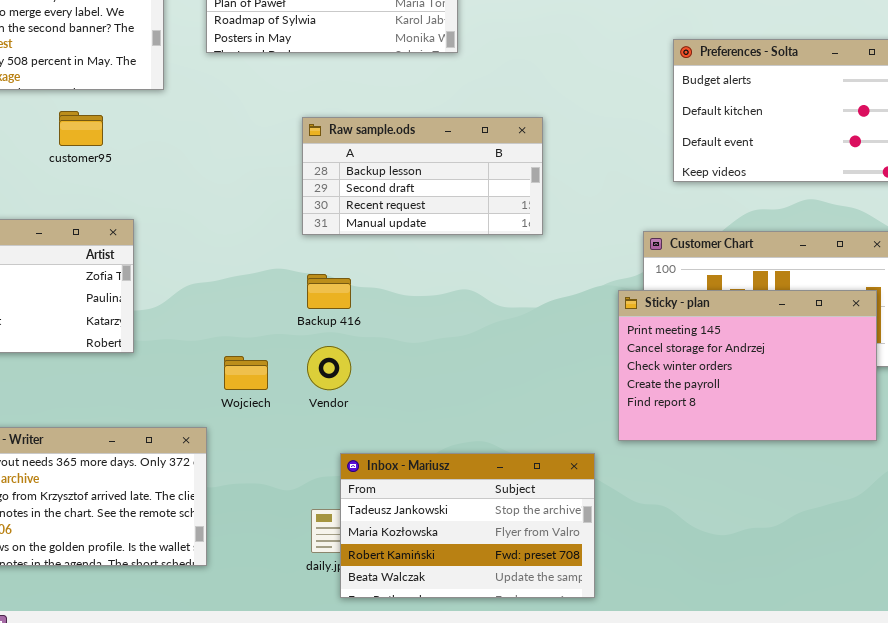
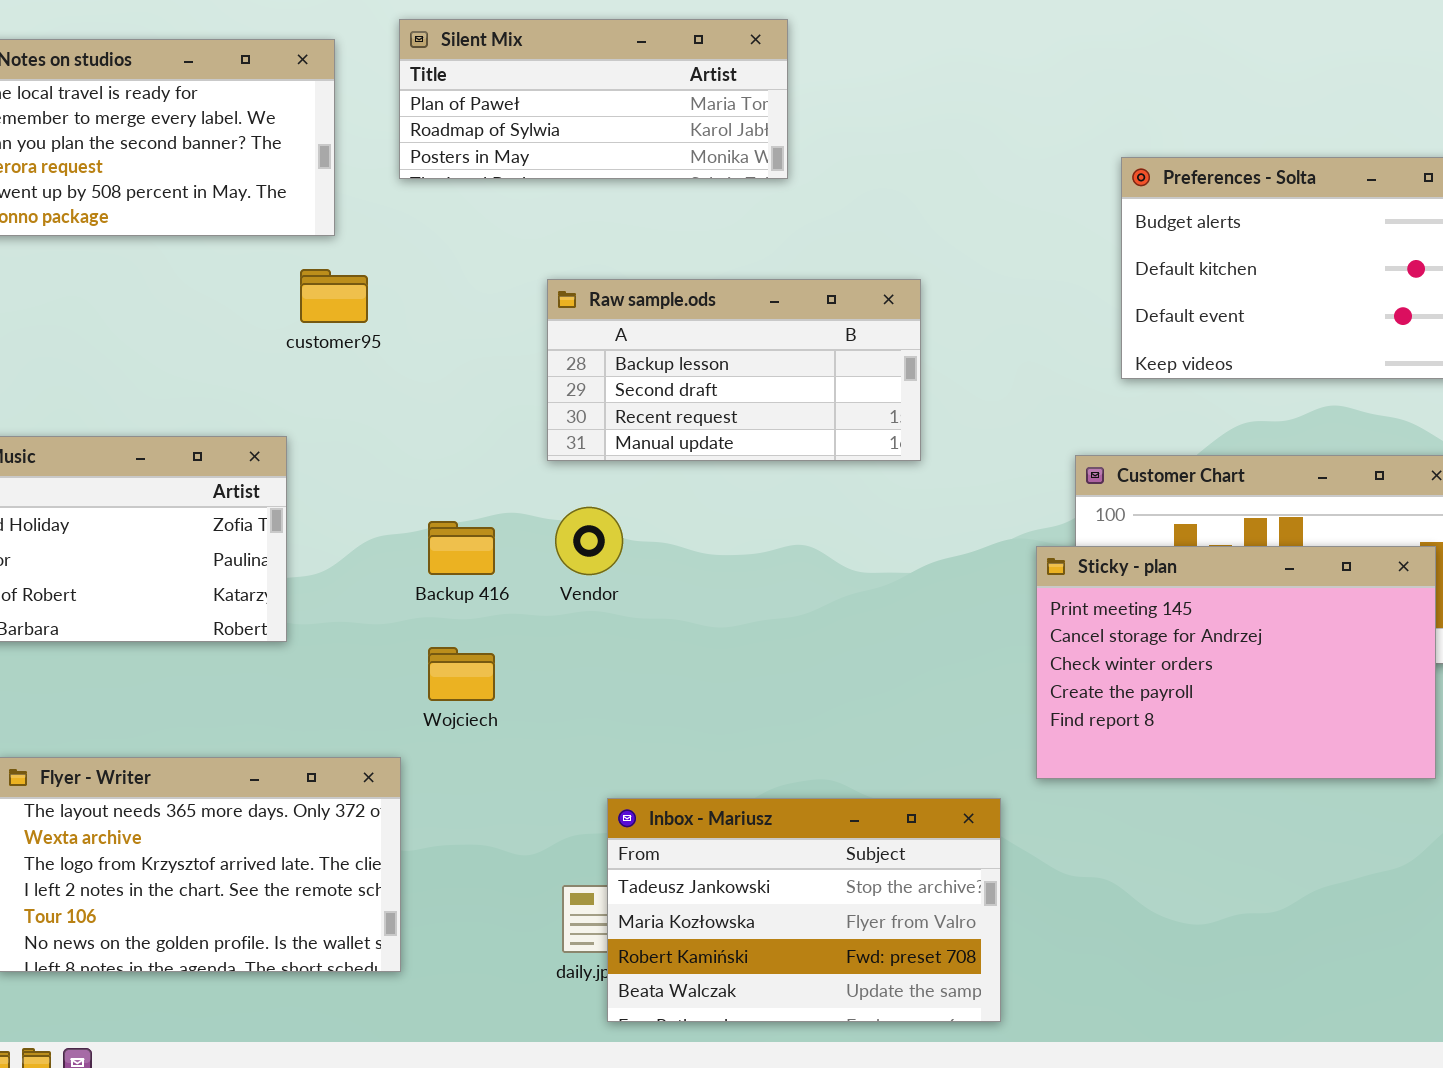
customer95: [59,111,103,146] -> [300,269,368,323], moved
Backup 416: [307,274,351,309] -> [428,521,495,575], moved
Vendor: [307,346,351,390] -> [555,507,623,575], moved

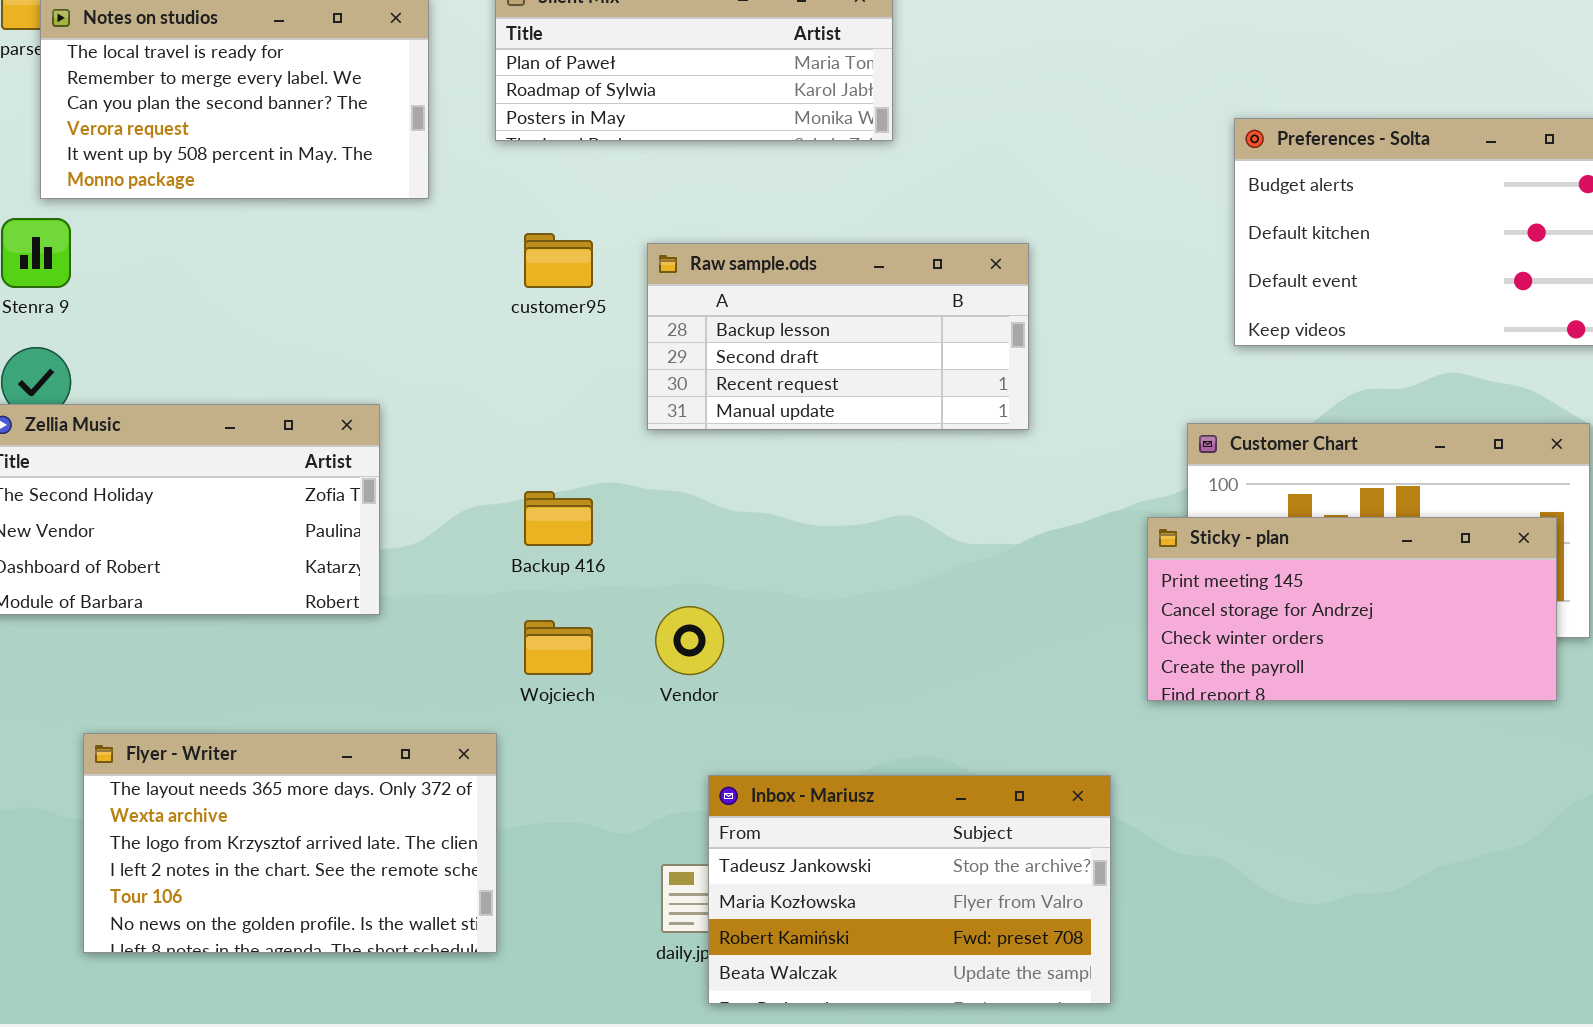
customer95: [300,269,368,323] -> [524,233,593,288], moved
Vendor: [555,507,623,575] -> [655,606,724,675], moved
Sticky - plan: [1036,546,1436,779] -> [1147,517,1557,701], resized

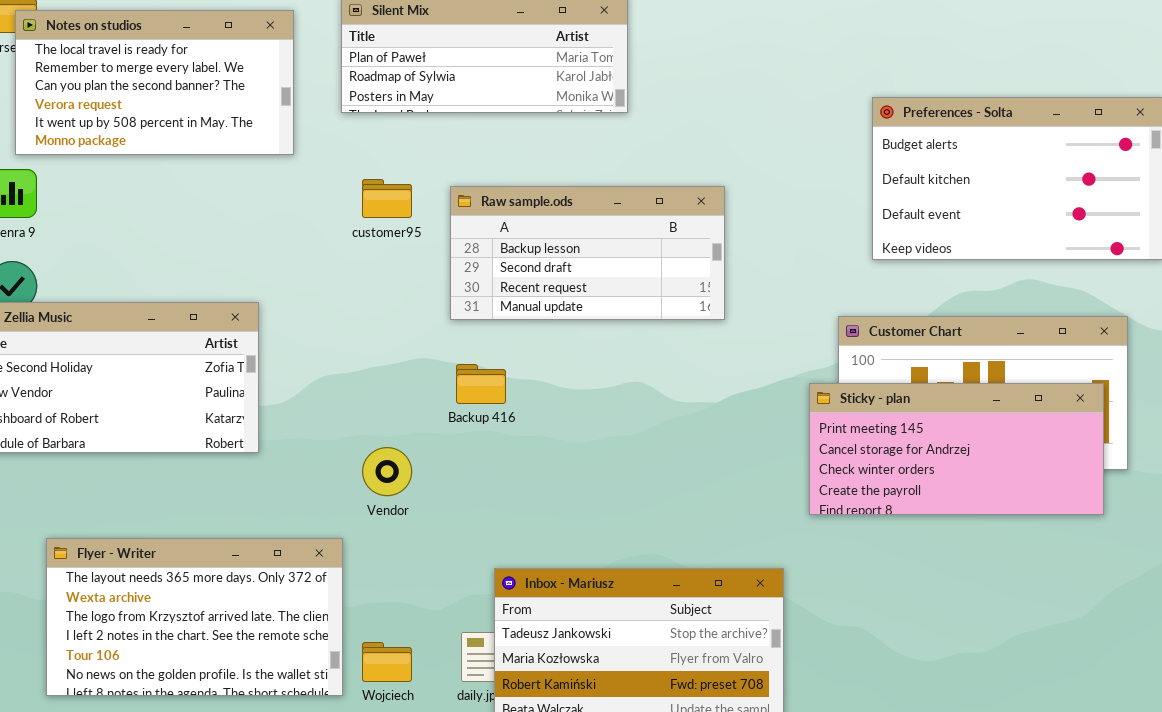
Backup 416: [524,491,593,546] -> [456,364,506,404], moved
Vendor: [655,606,724,675] -> [362,447,412,496], moved
Wojciech: [524,620,593,675] -> [362,642,412,682], moved

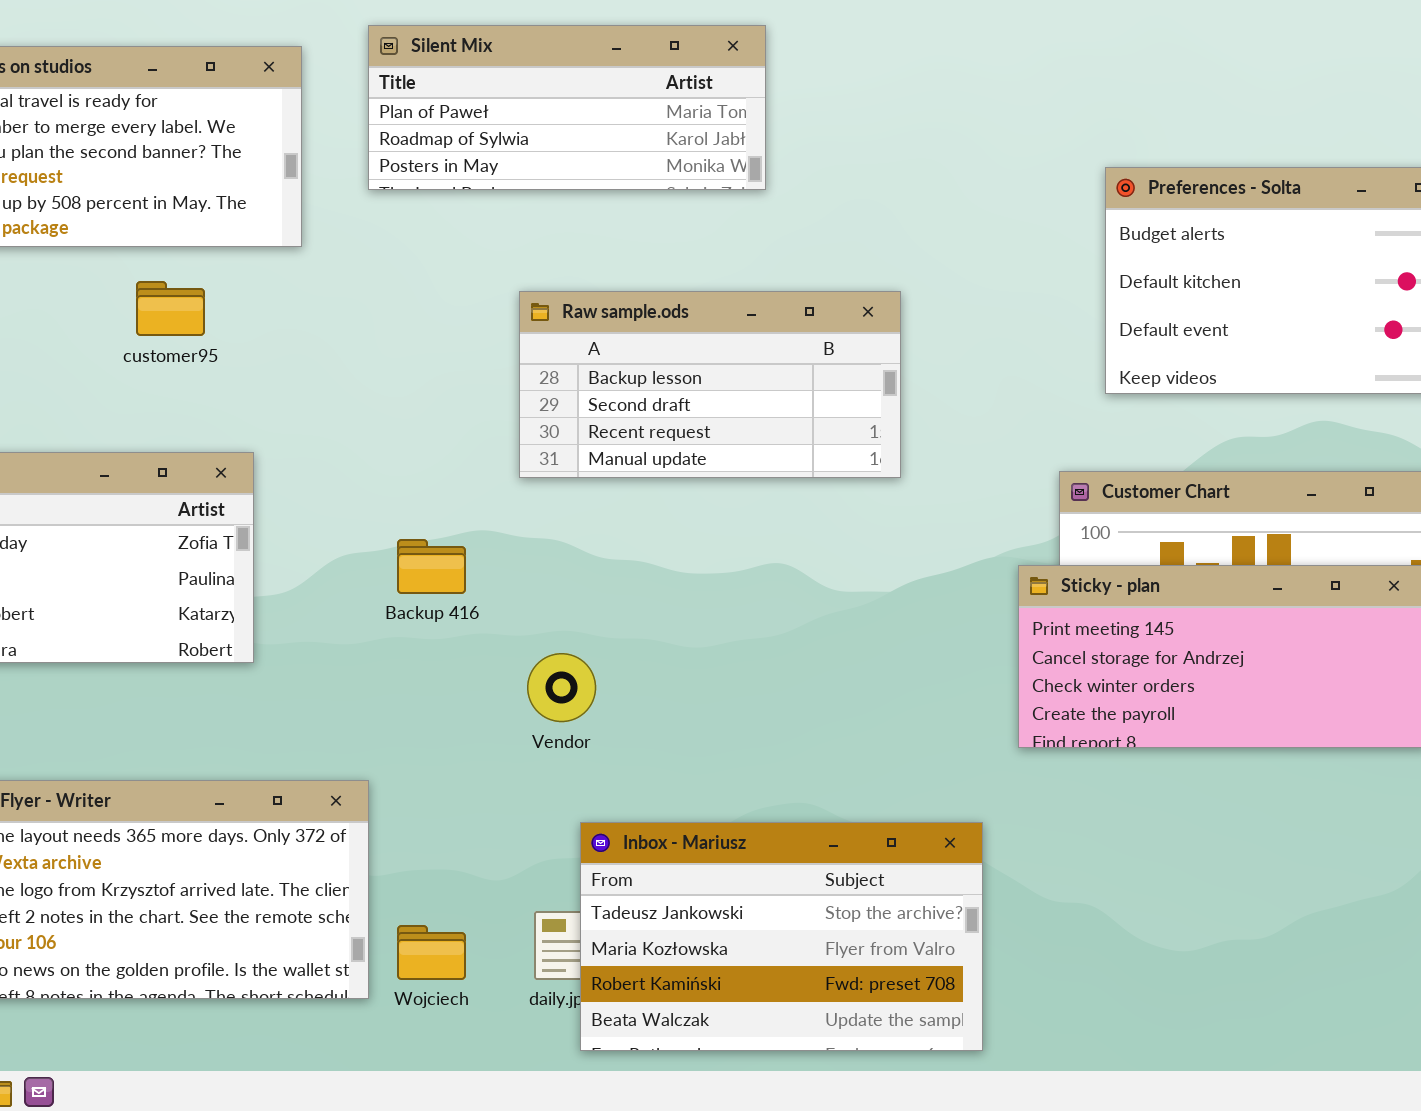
customer95: [362,179,412,218] -> [136,281,205,336], moved
Backup 416: [456,364,506,404] -> [397,539,466,594], moved
Vendor: [362,447,412,496] -> [527,653,596,722], moved

